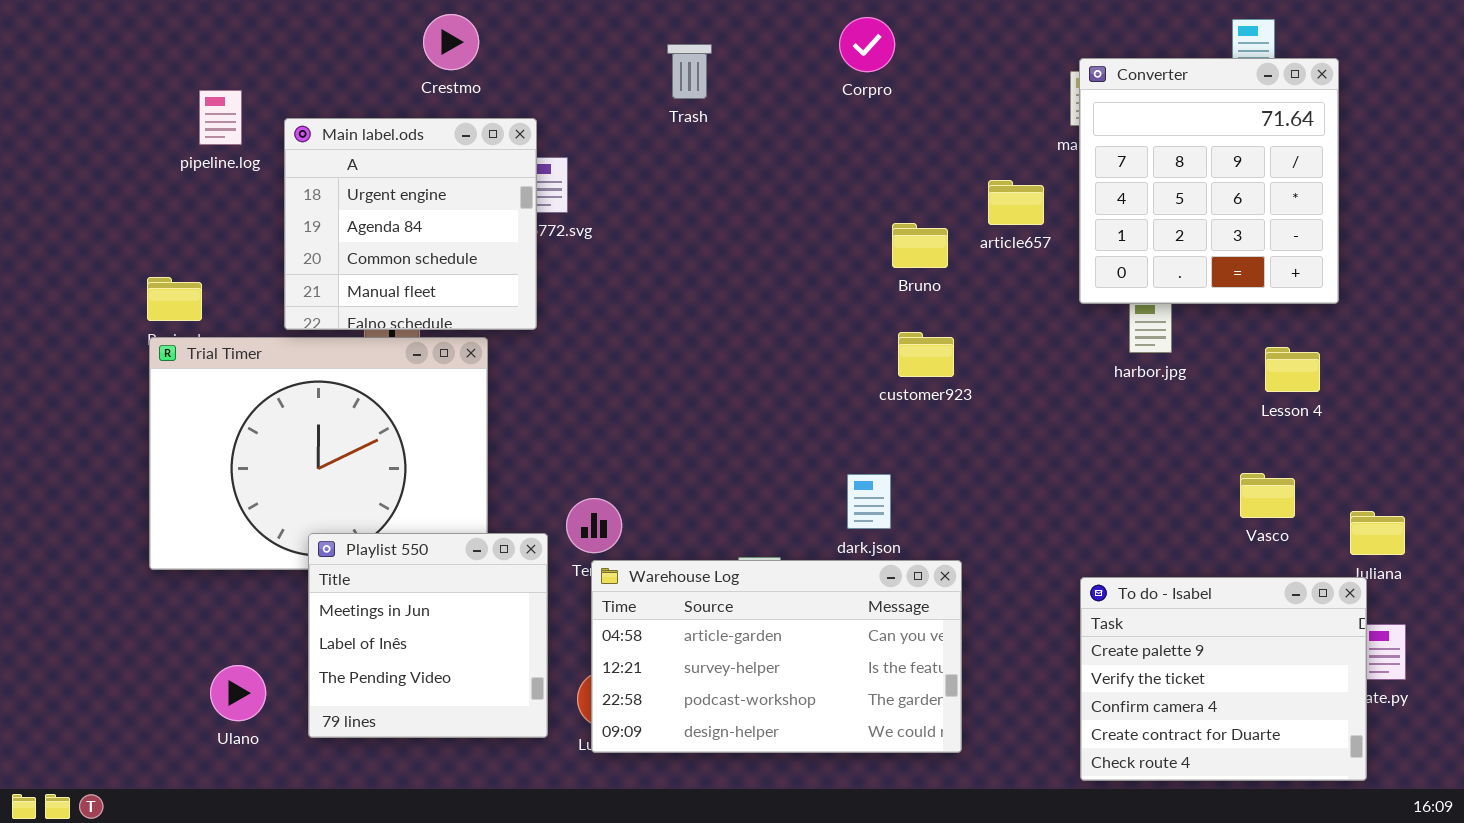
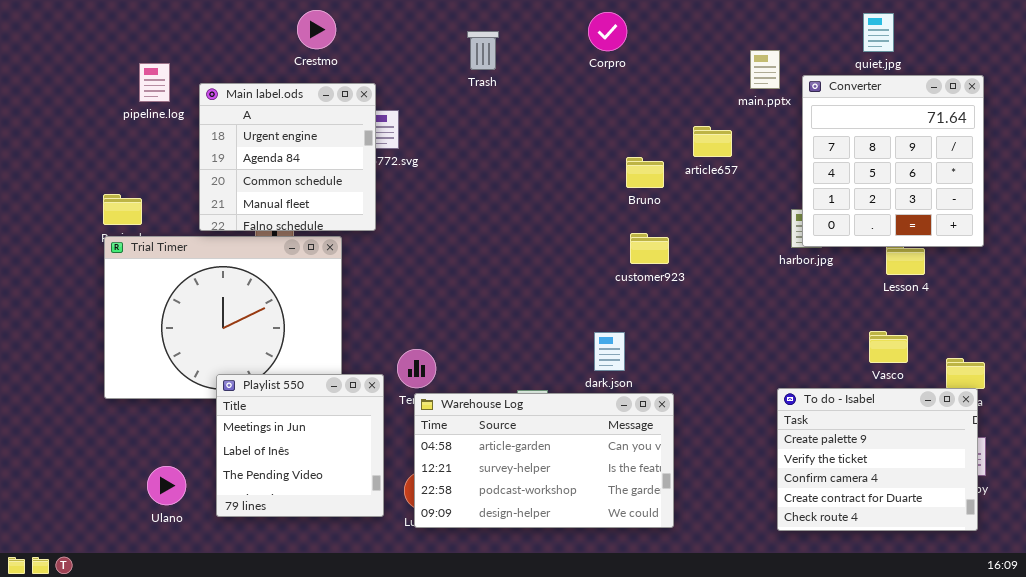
Converter: [1079,58,1339,304] -> [802,75,984,247], moved
To do - Isabel: [1080,577,1367,781] -> [777,388,978,531], moved

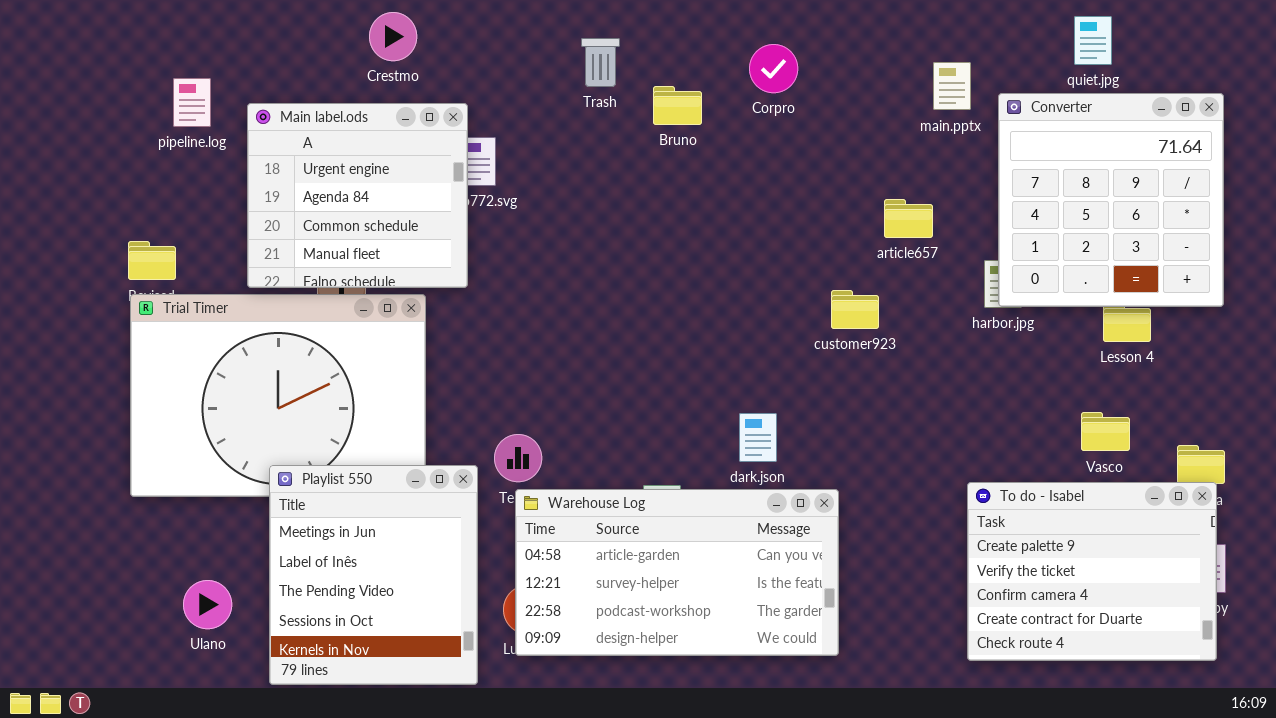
Corpro: [588,12,627,51] -> [749,44,798,93], moved
article657: [693,126,732,157] -> [884,199,933,238], moved
Bruno: [626,157,664,188] -> [653,86,702,125], moved
customer923: [630,233,669,264] -> [831,290,879,329], moved
Playlist 550: [216,374,384,517] -> [269,465,478,685], resized

